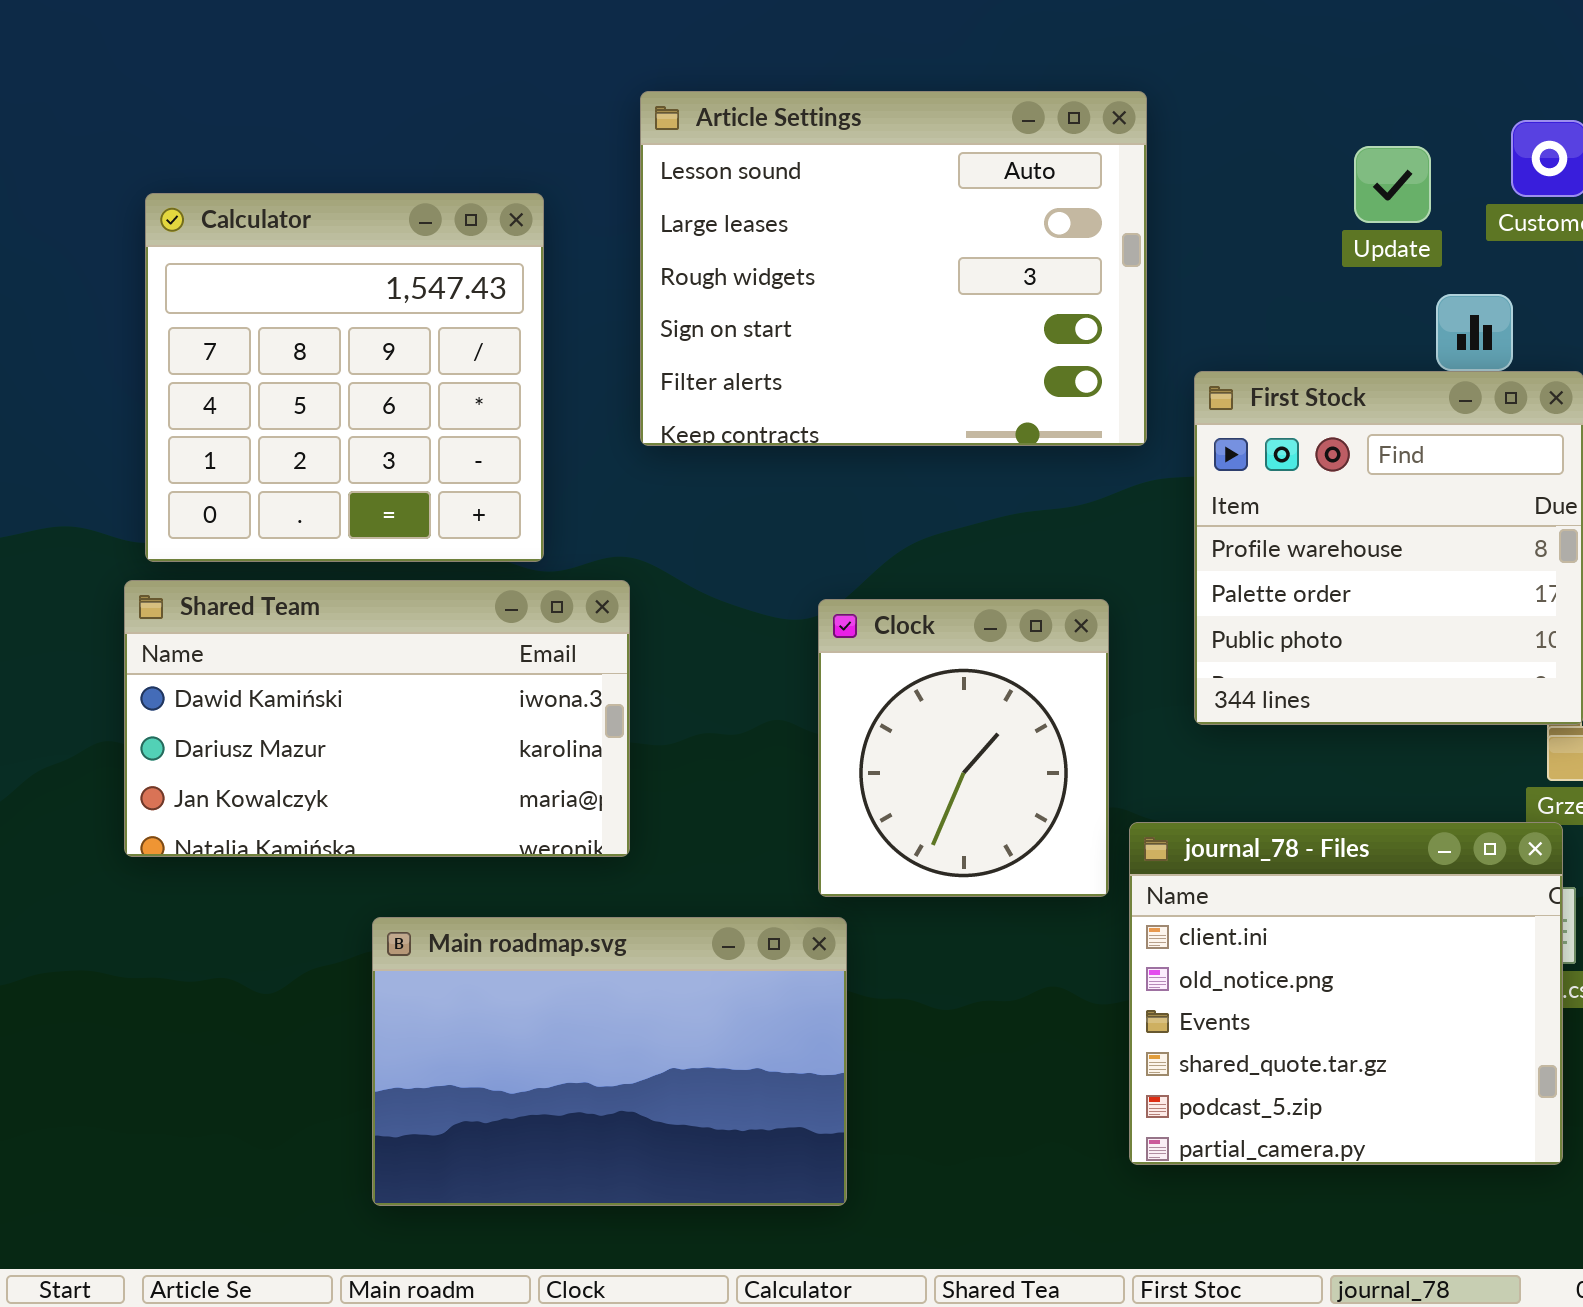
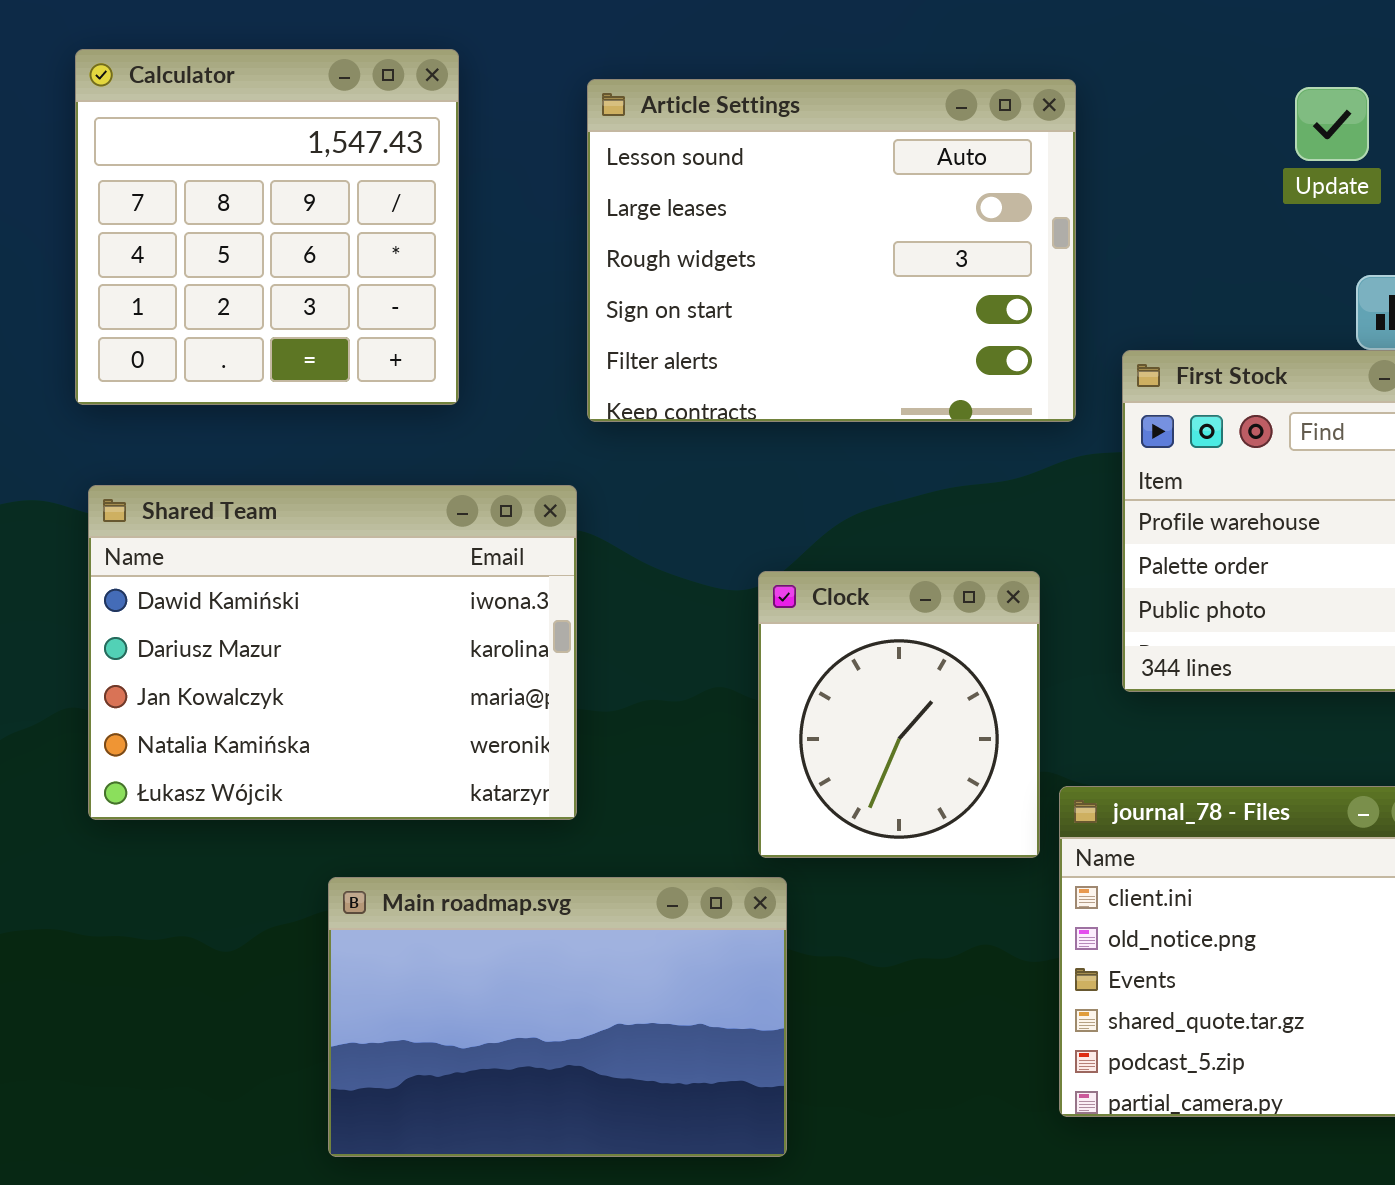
Update: [1354,146,1431,223] -> [1295,87,1369,161], moved
Calculator: [145,193,544,562] -> [75,49,459,405], moved
Shared Team: [124,580,630,857] -> [88,485,577,820], resized

